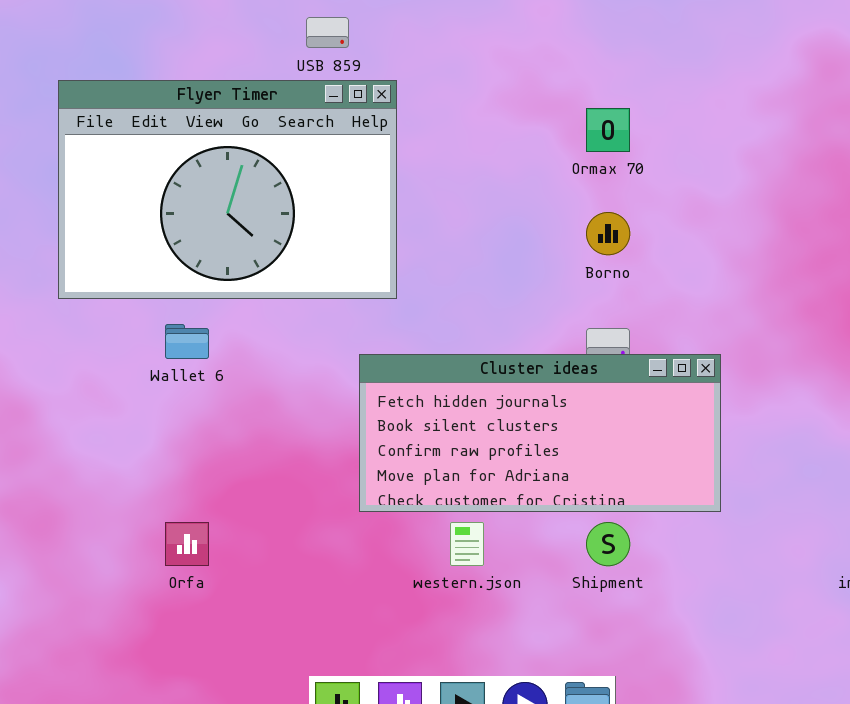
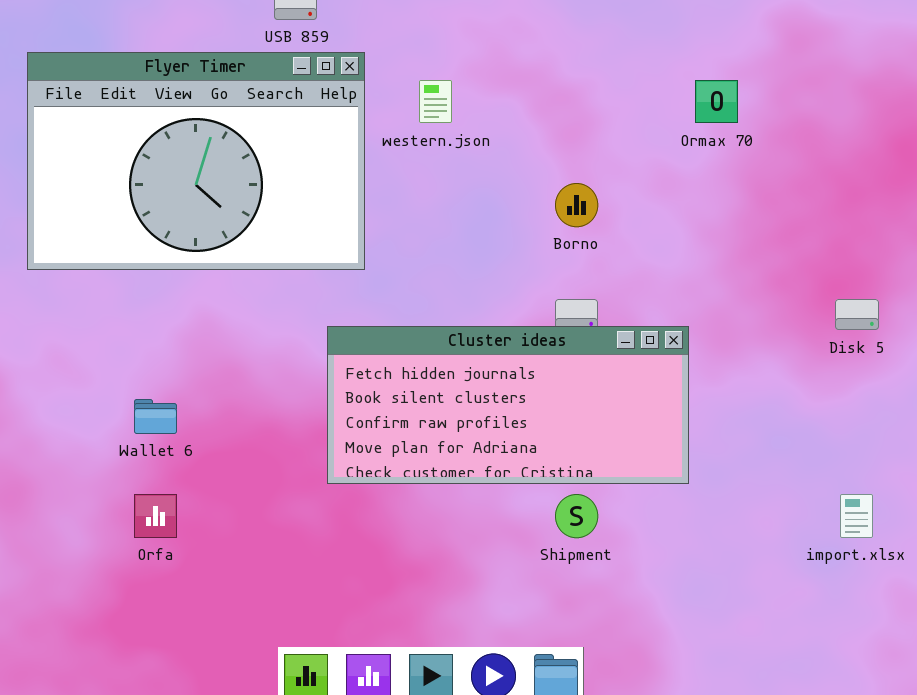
Ormax 70: [586,108,630,152] -> [695,80,738,123], moved
Wallet 6: [165,324,209,359] -> [134,399,177,434], moved
western.json: [450,522,484,566] -> [419,80,452,123], moved

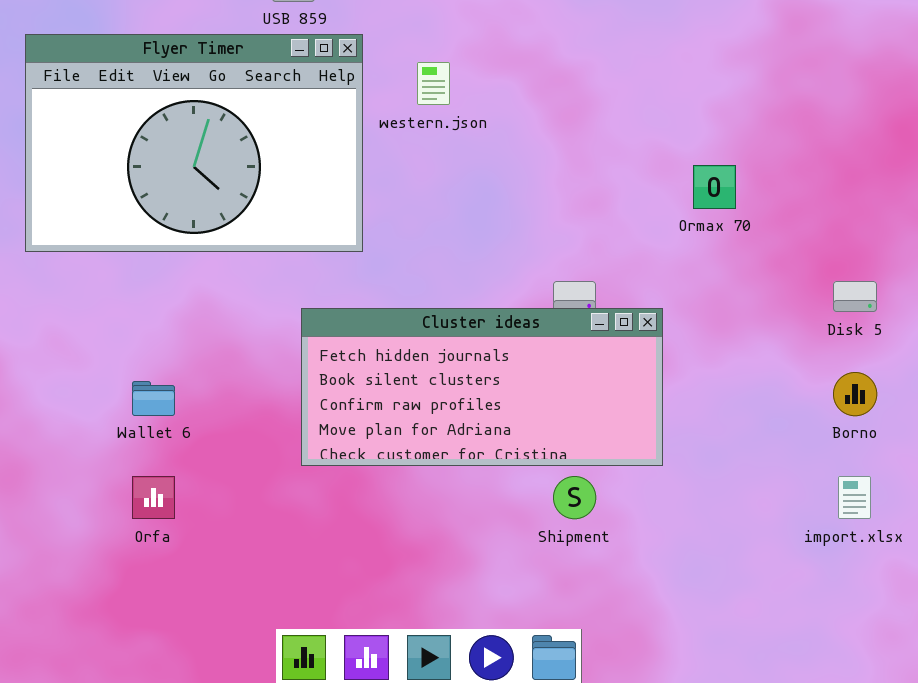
Ormax 70: [695,80,738,123] -> [693,165,736,209], moved
Borno: [555,183,598,227] -> [833,372,877,416], moved
Cluster ideas: [327,326,689,484] -> [301,308,663,466], moved

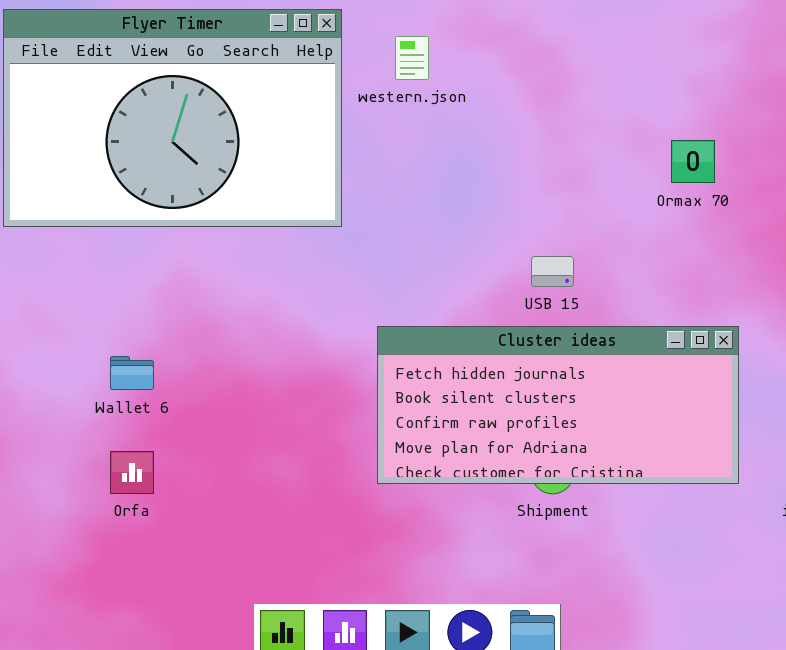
Cluster ideas: [301,308,663,466] -> [377,326,739,484], moved

